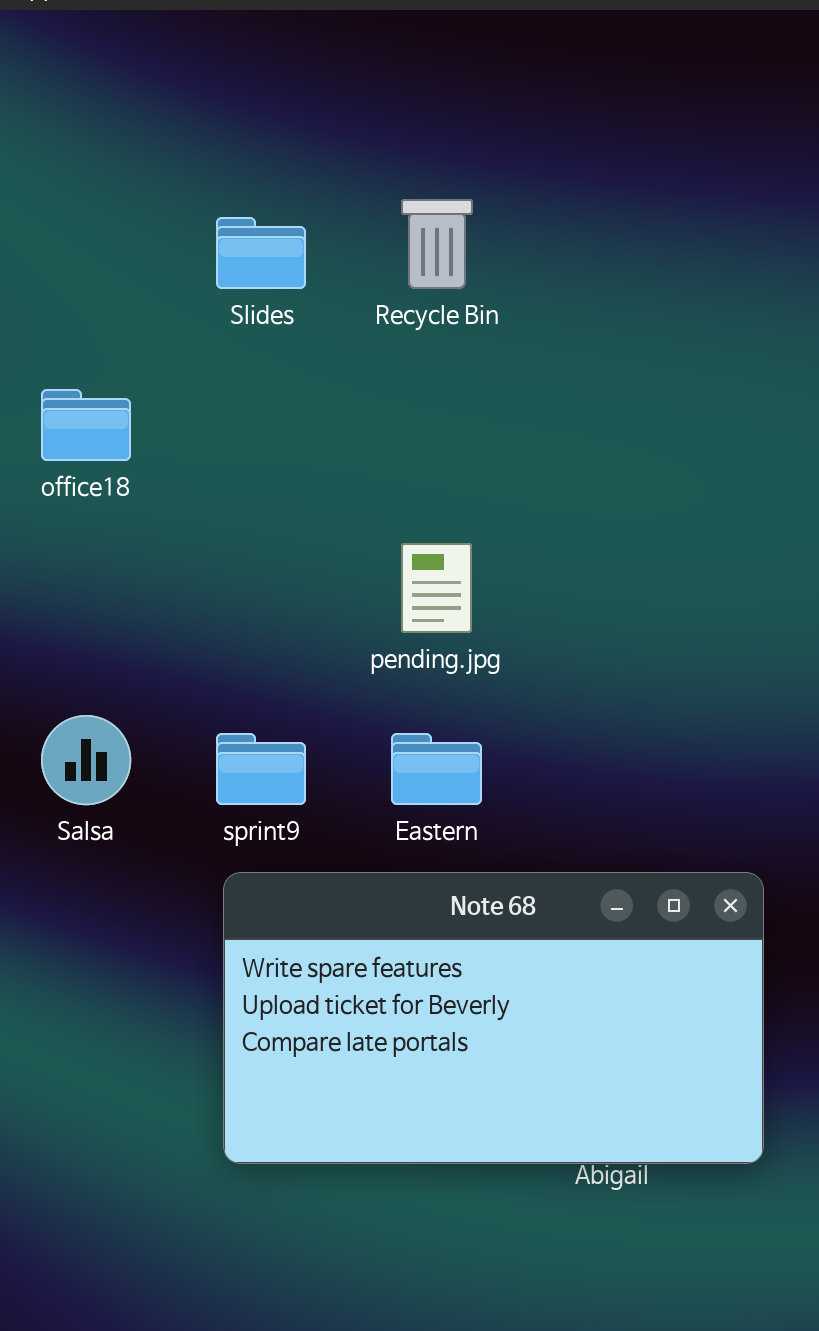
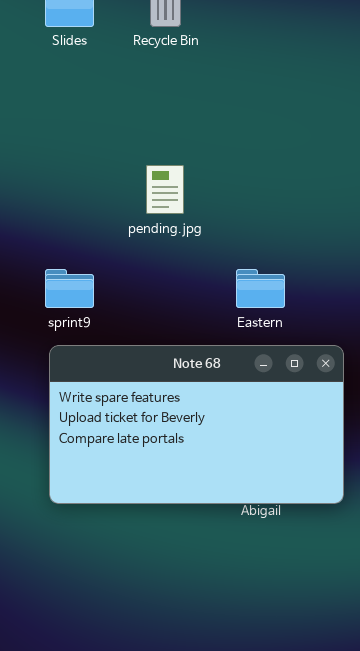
Eastern: [391,733,482,805] -> [236,269,285,308], moved

